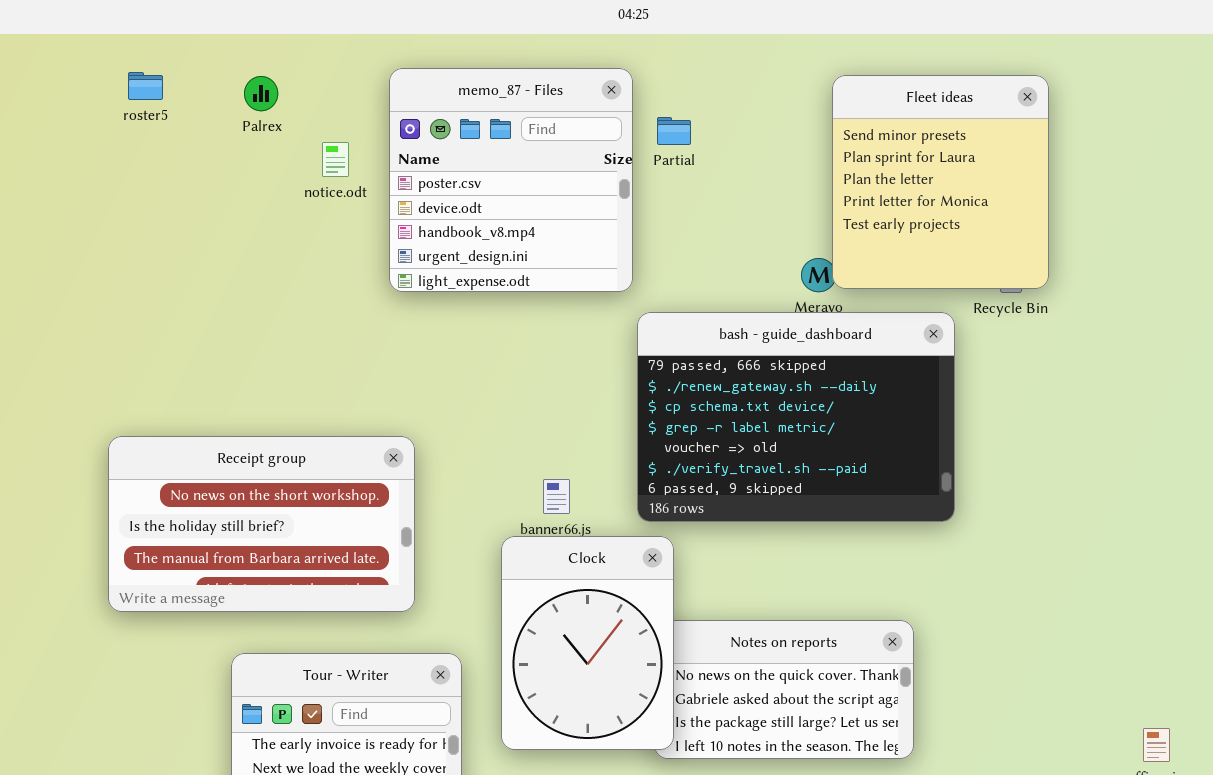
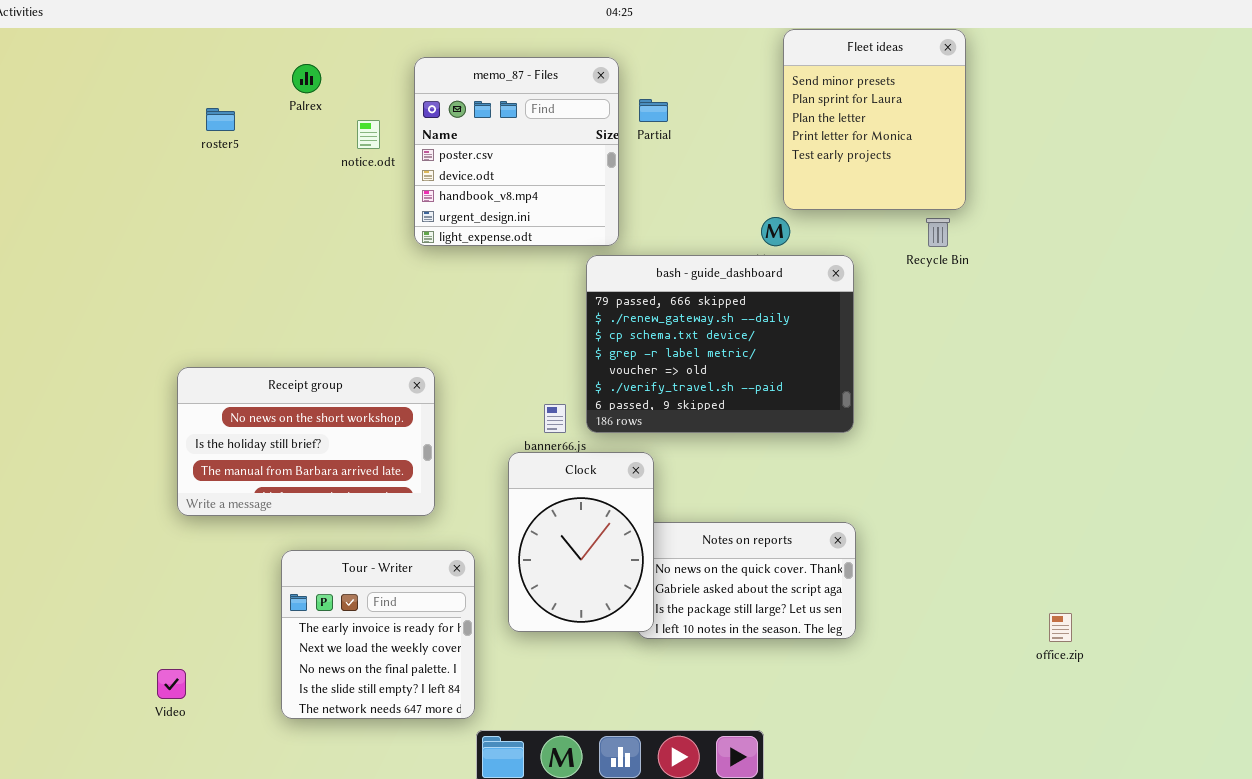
roster5: [128,72,163,100] -> [206,108,235,131], moved
Fleet ideas: [832,75,1049,289] -> [783,29,966,210], moved
bash - guide_dashboard: [637,312,955,522] -> [586,255,854,433], moved

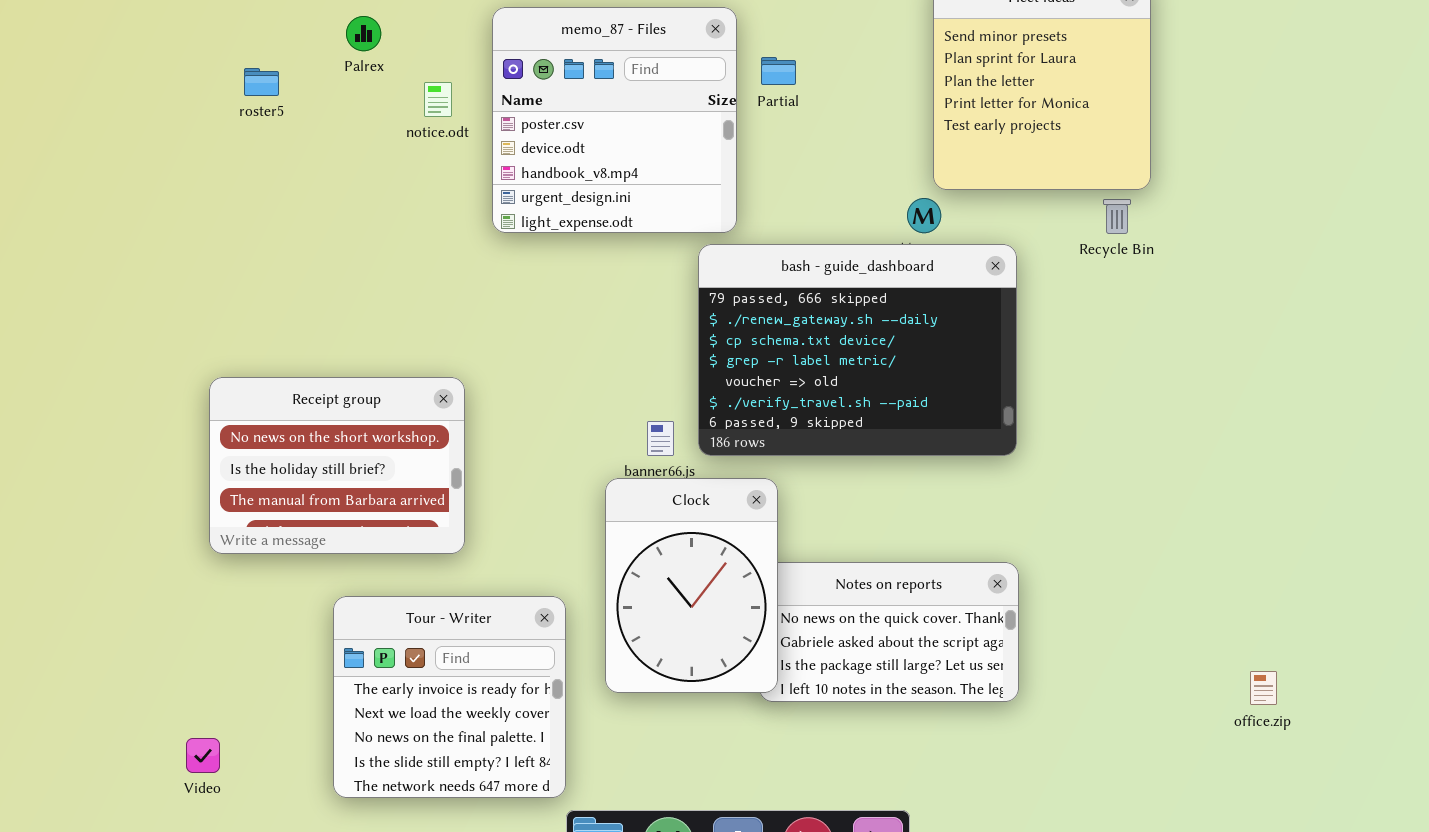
Receipt group: [177,367,435,516] -> [209,377,465,554], resized

